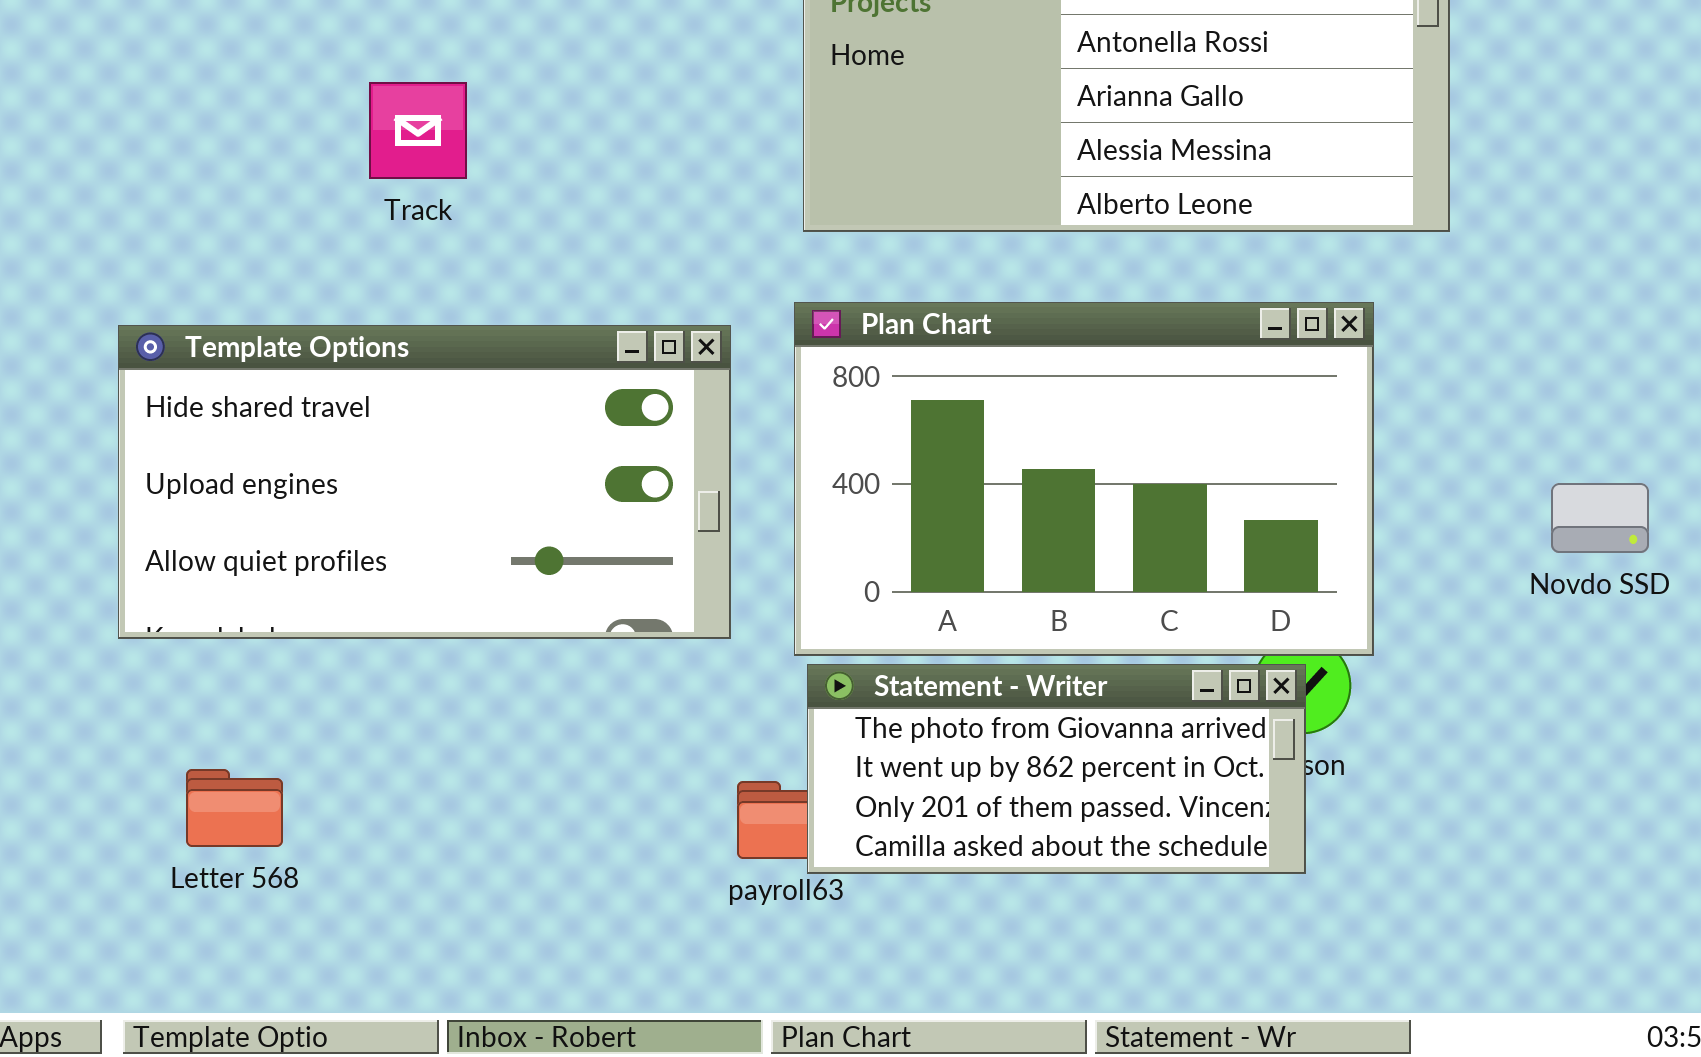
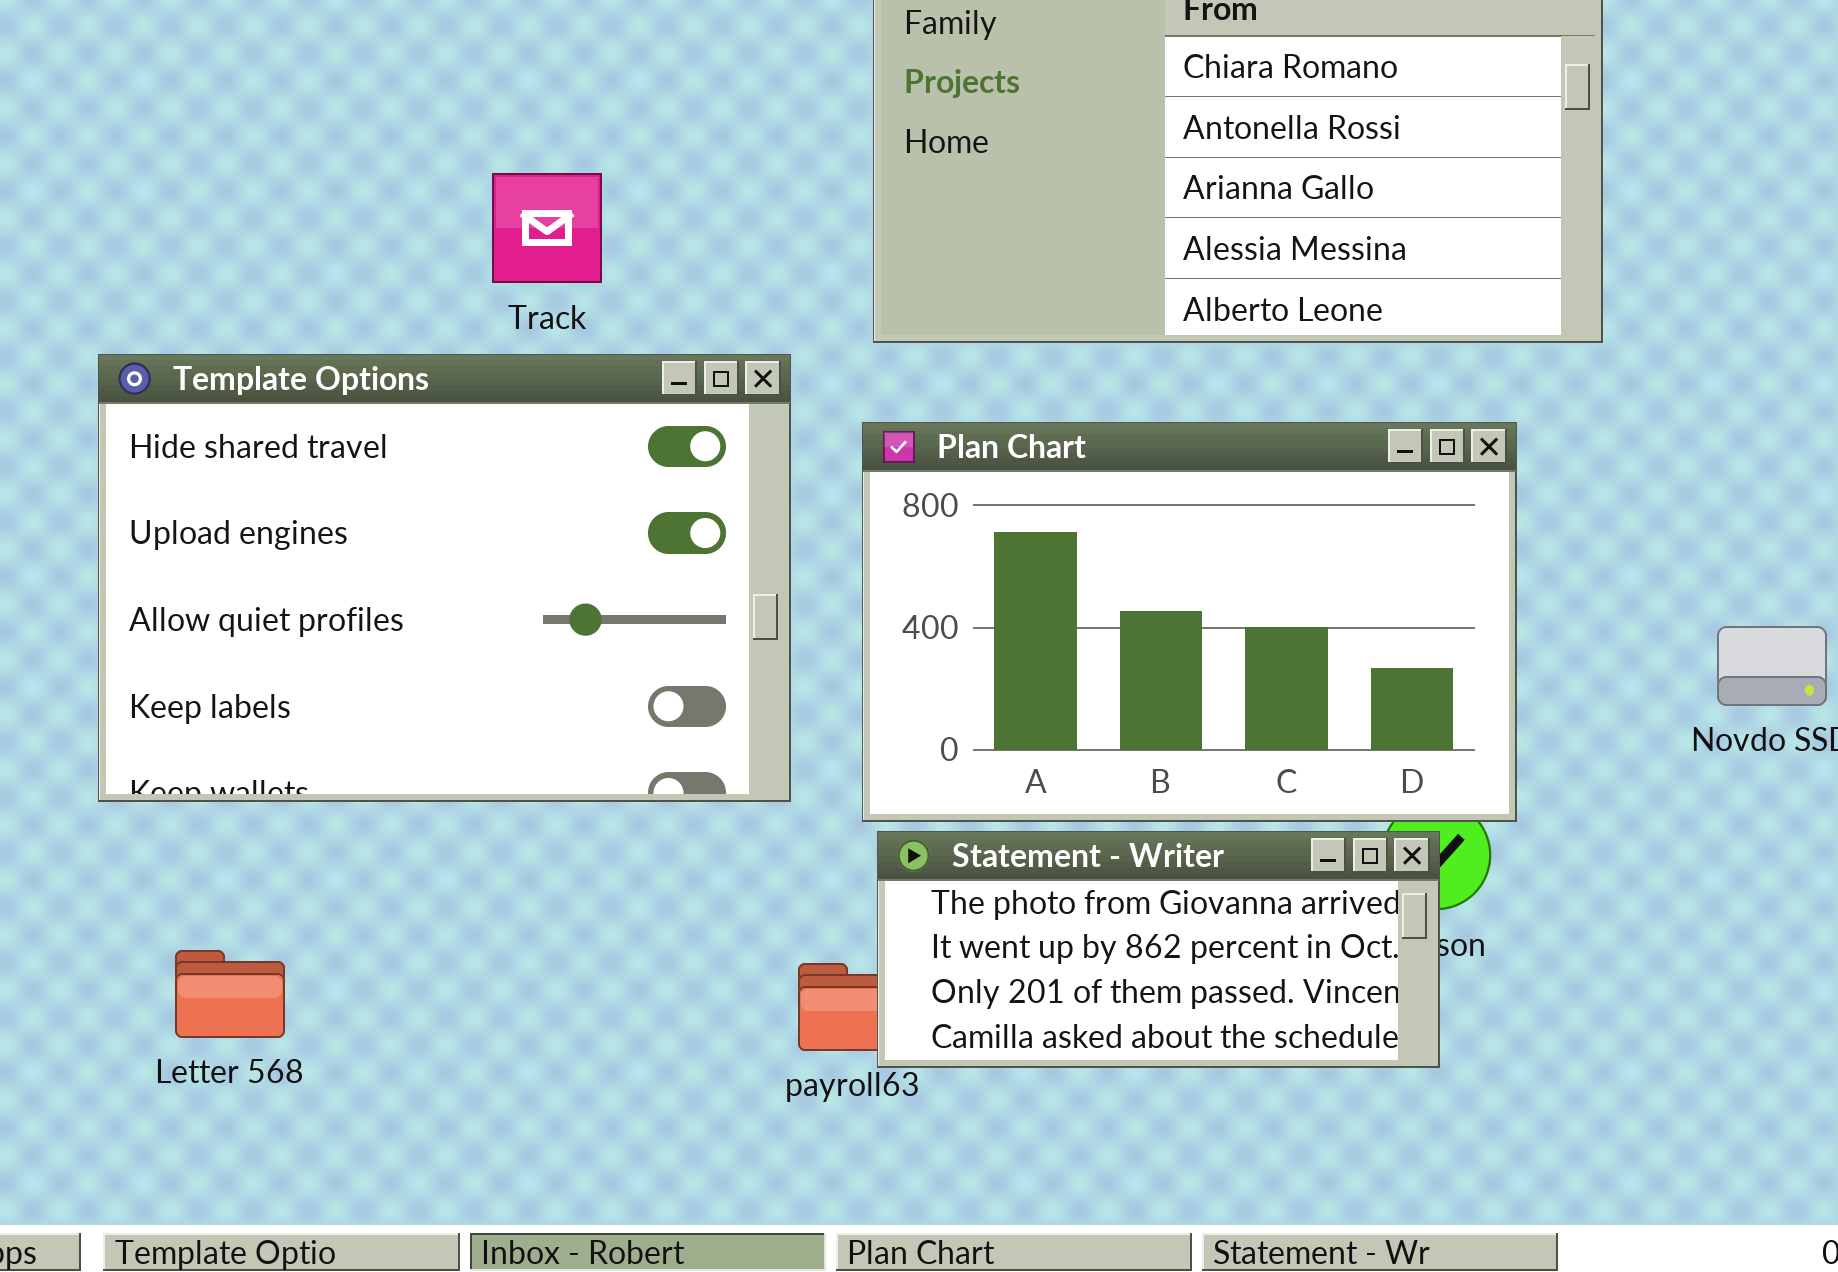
Track: [369,82,467,179] -> [492,173,602,283], moved
Template Options: [118,325,731,639] -> [98,354,791,802], resized

